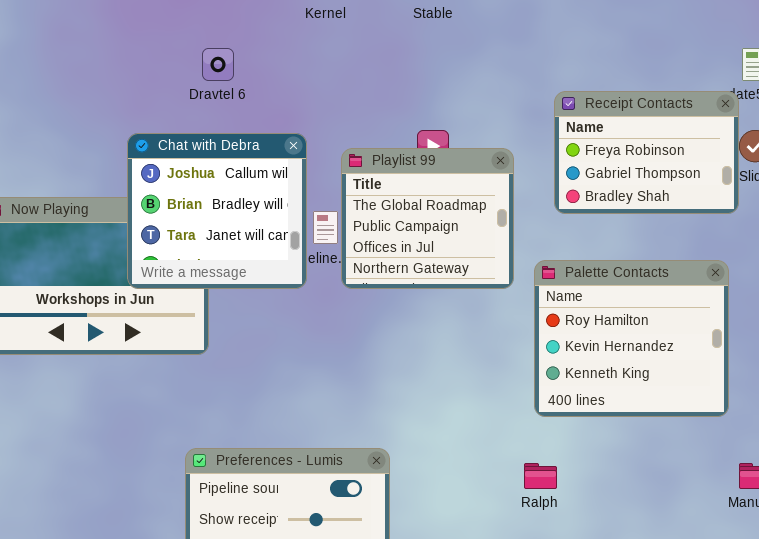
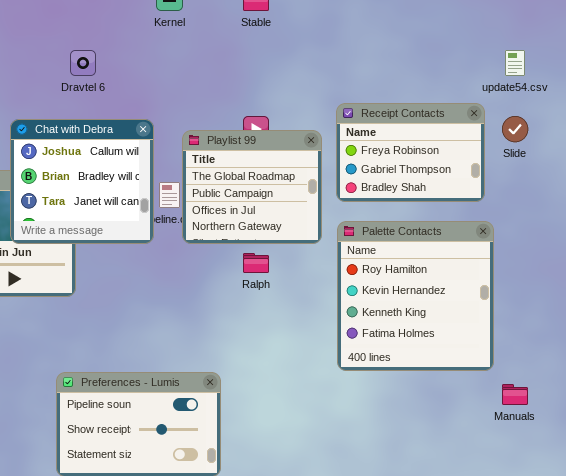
Receipt Contacts: [554,91,739,214] -> [336,103,485,202], moved
Palette Contacts: [534,260,729,417] -> [337,221,494,371], resized
Ralph: [524,463,557,489] -> [243,253,269,273], moved

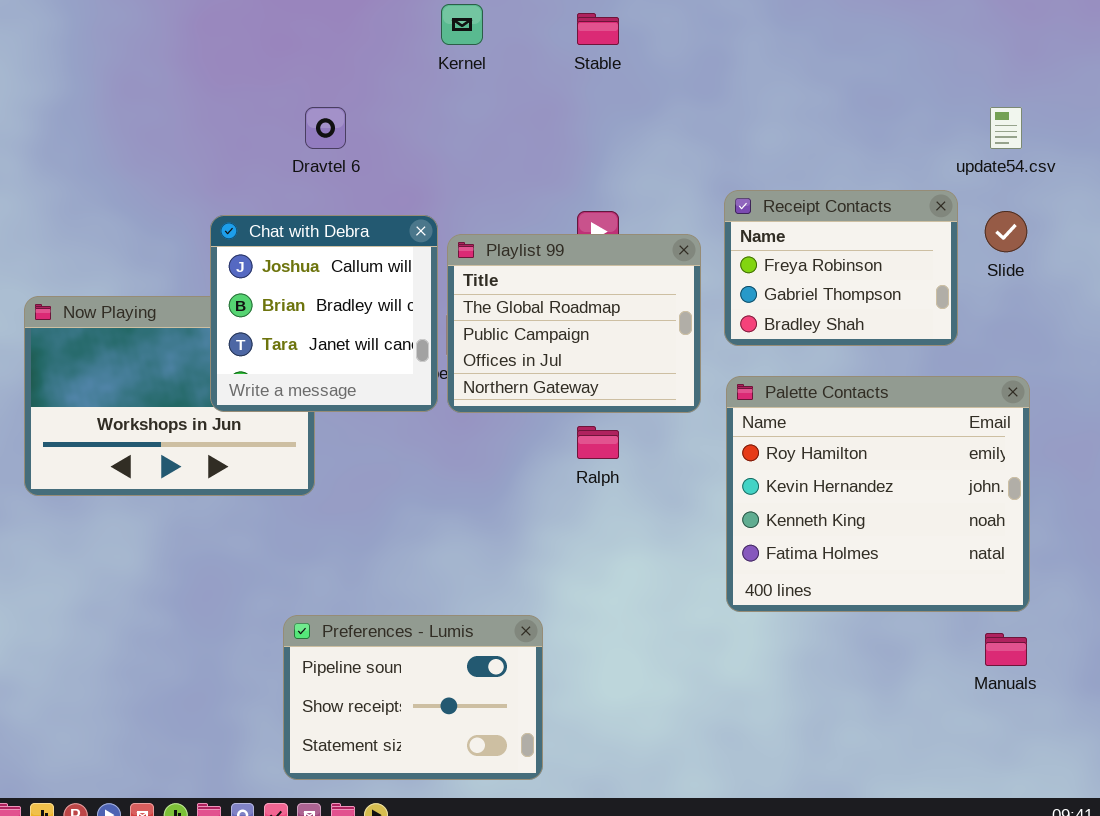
Playlist 99: [182,130,322,244] -> [447,234,701,413], resized
Palette Contacts: [337,221,494,371] -> [726,376,1030,612], resized

